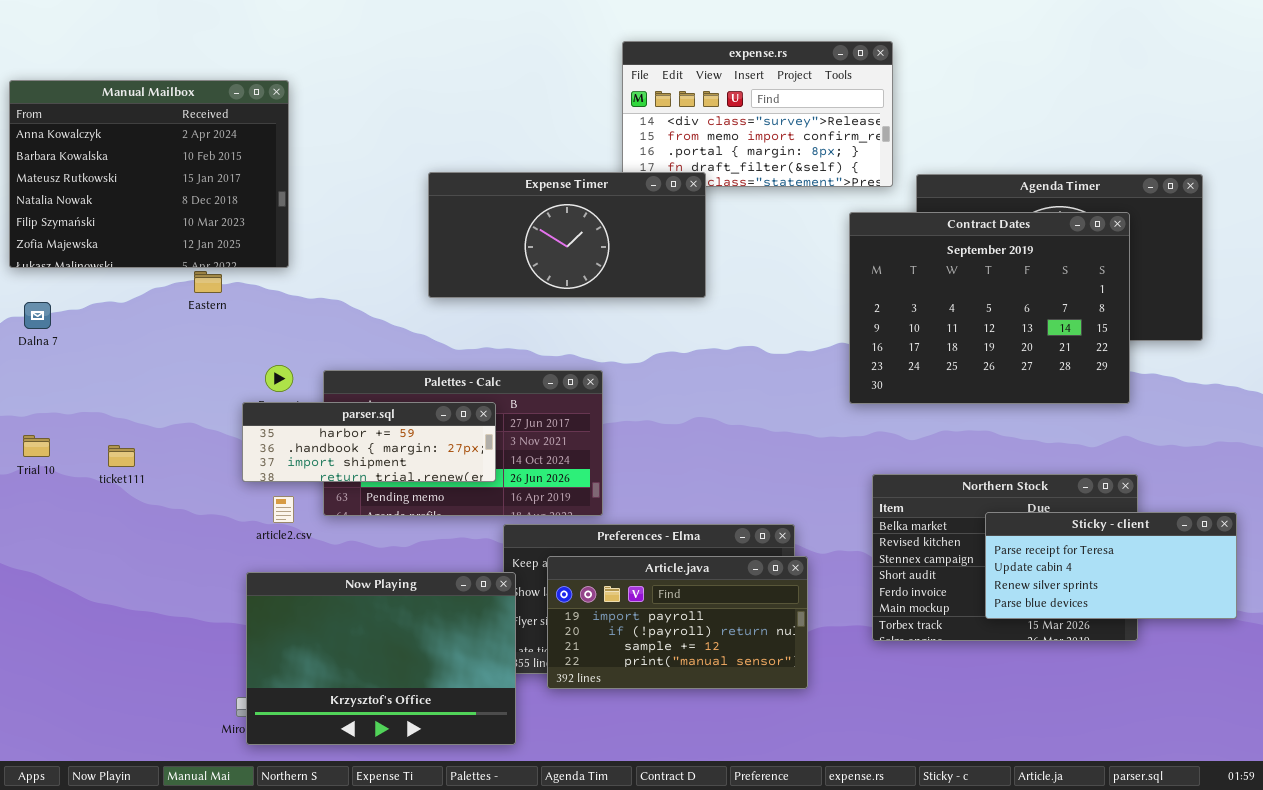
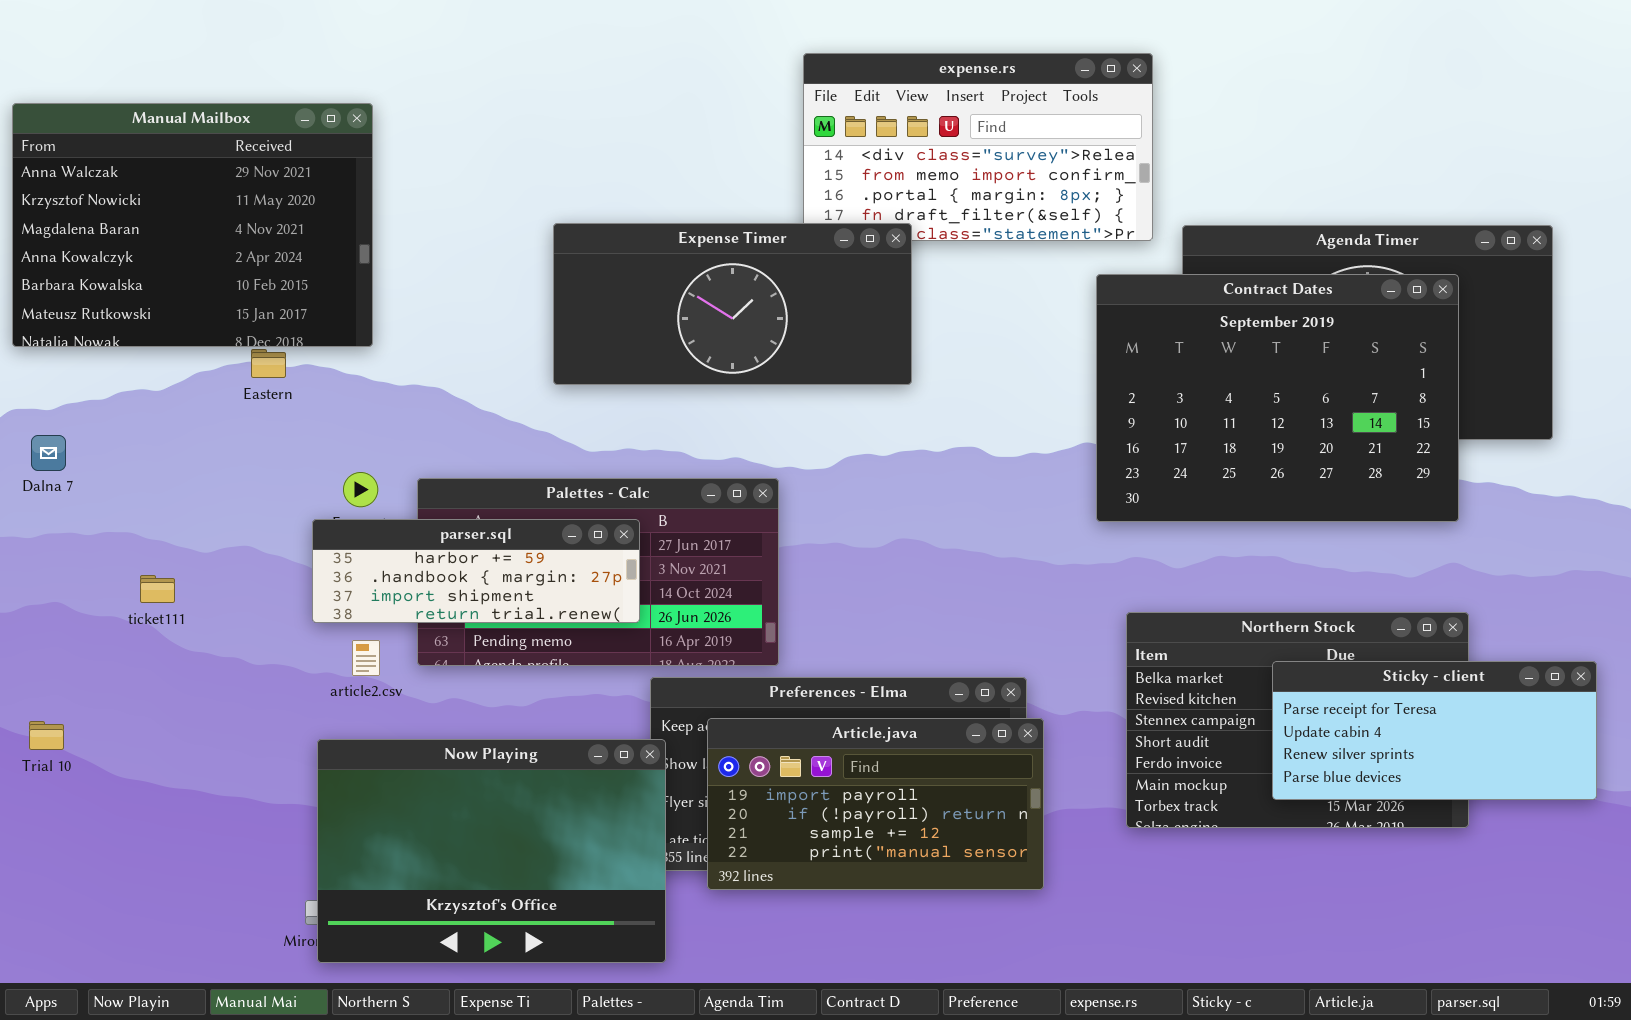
Manual Mailbox: [9,80,289,268] -> [12,103,373,347], scrolled up 3 rows
Dalna 7: [24,302,51,329] -> [31,435,66,471], moved
Trial 10: [23,435,50,457] -> [29,721,64,750], moved

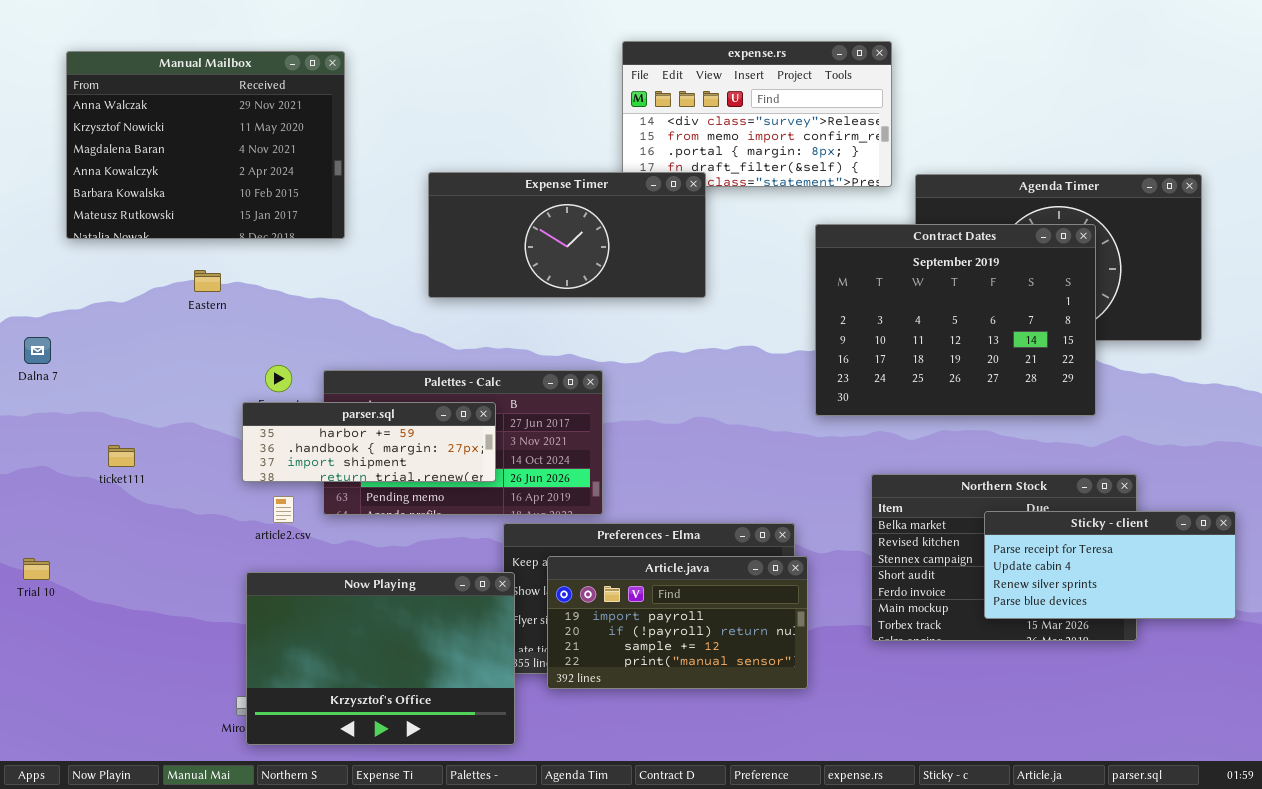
Manual Mailbox: [12,103,373,347] -> [66,51,345,239], moved
Contract Dates: [1096,274,1459,522] -> [815,224,1096,416], moved

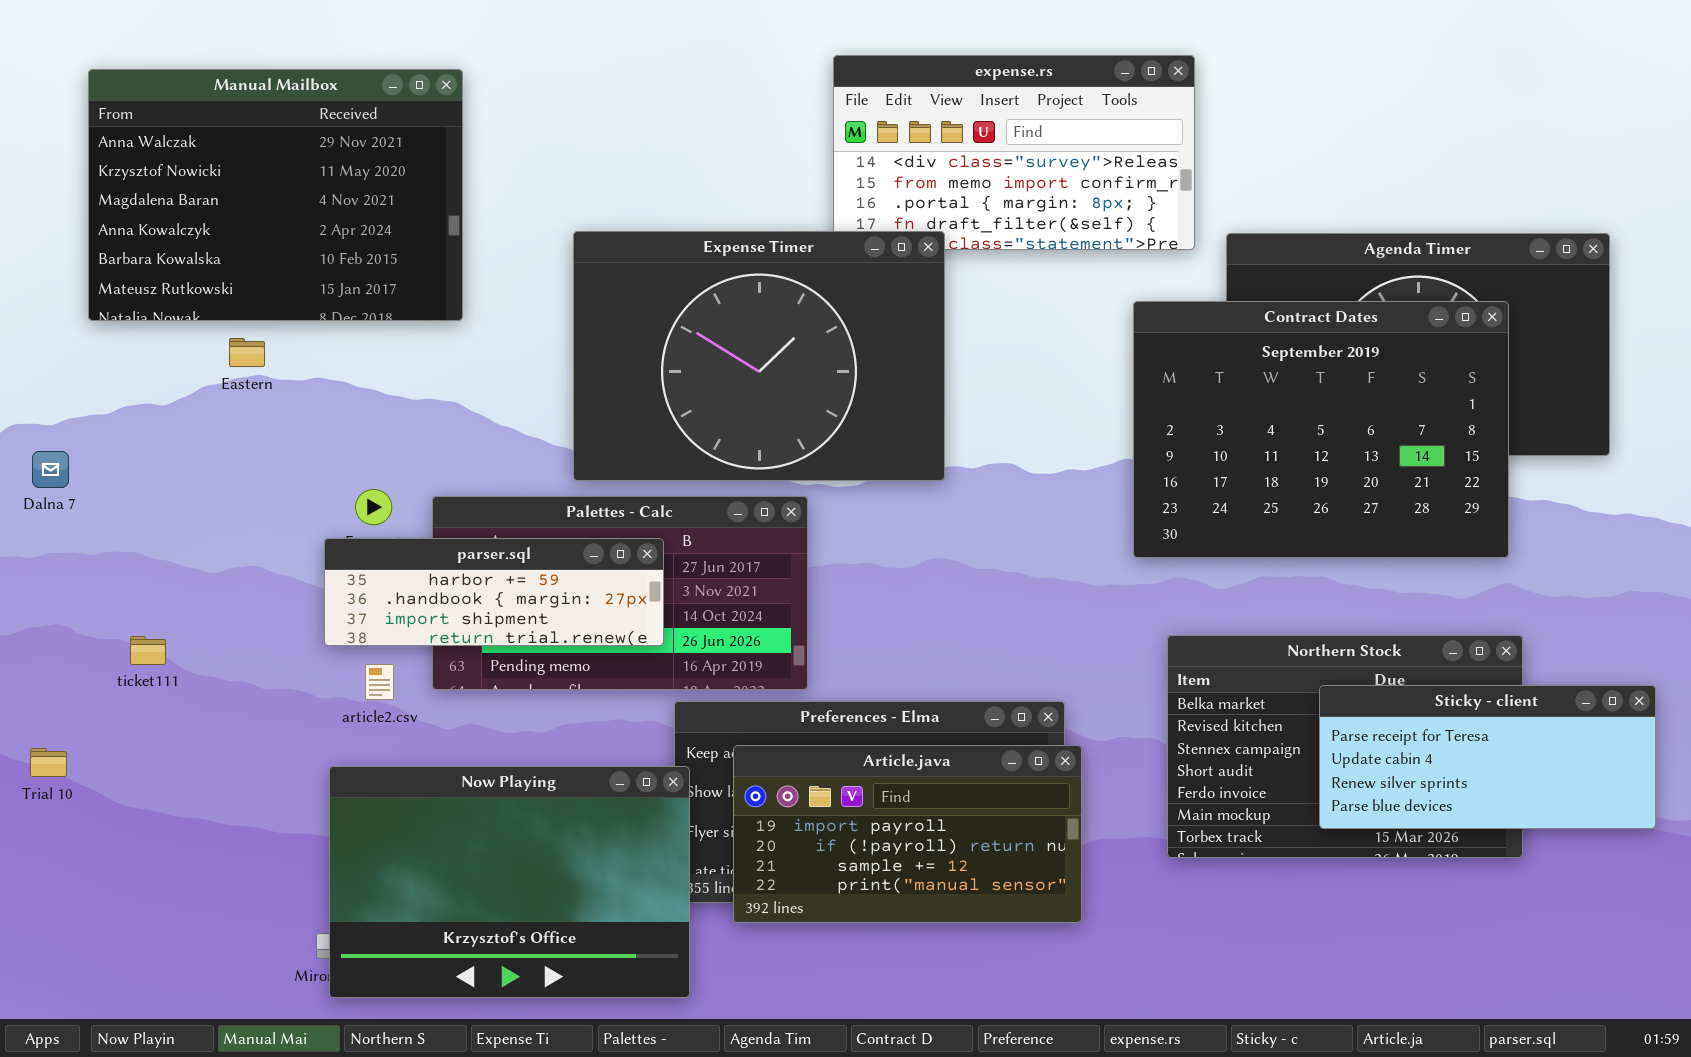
Expense Timer: [428,172,706,298] -> [573,231,945,481], resized
Contract Dates: [815,224,1096,416] -> [1133,301,1509,558], moved
Eastern: [194,270,221,292] -> [229,338,265,367], moved
ticket111: [108,445,135,467] -> [130,636,166,665], moved

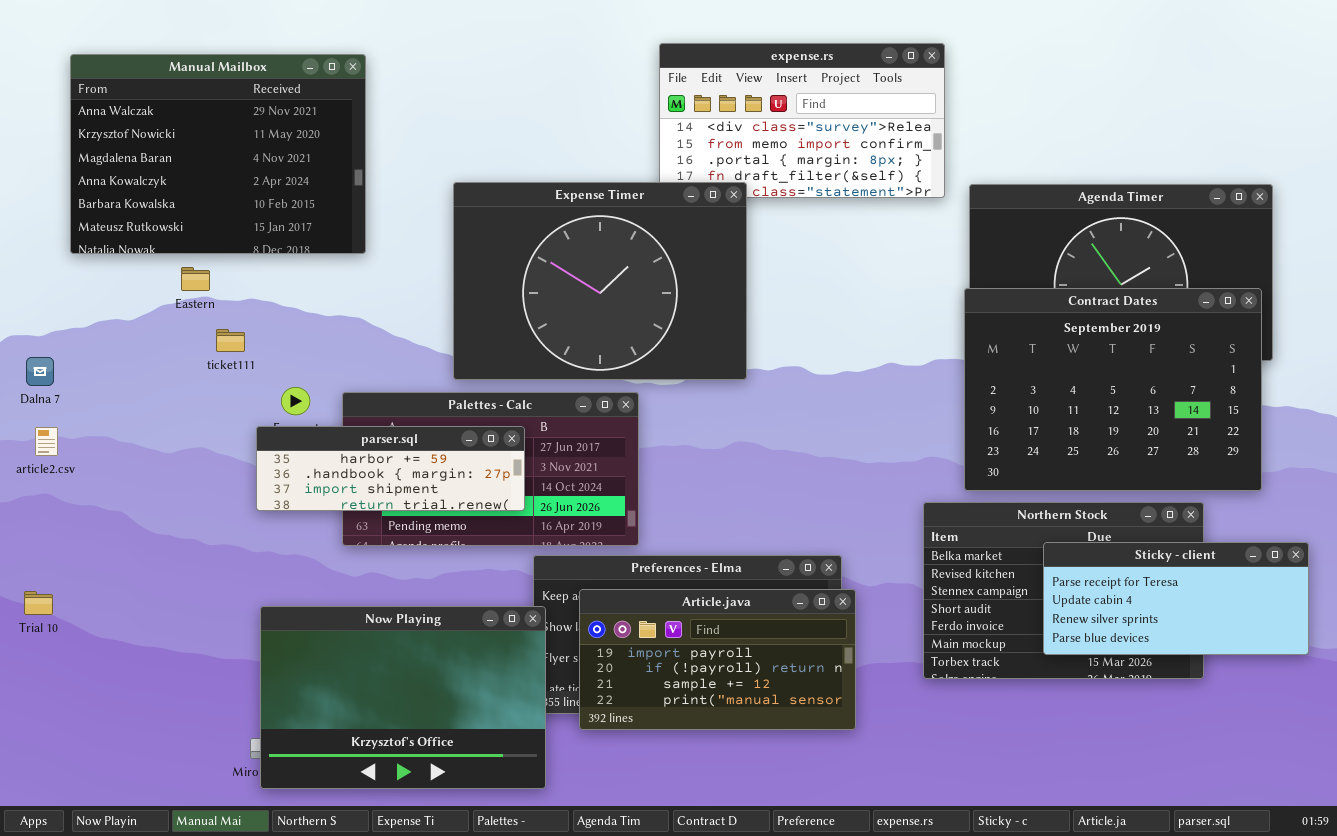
Contract Dates: [1133,301,1509,558] -> [964,288,1262,491], moved
ticket111: [130,636,166,665] -> [216,329,245,352], moved
article2.csv: [365,664,394,700] -> [35,427,58,456], moved

